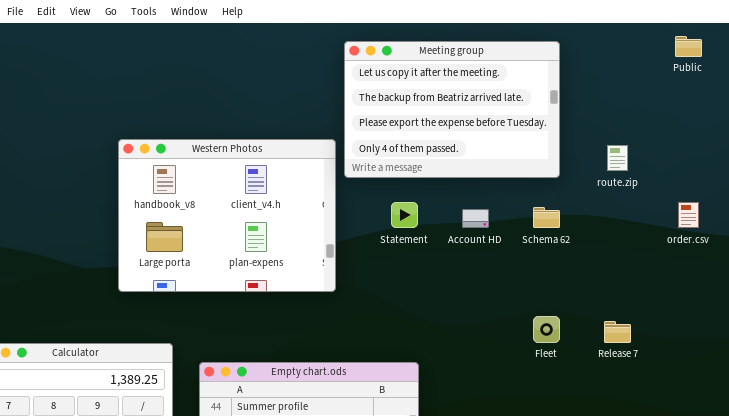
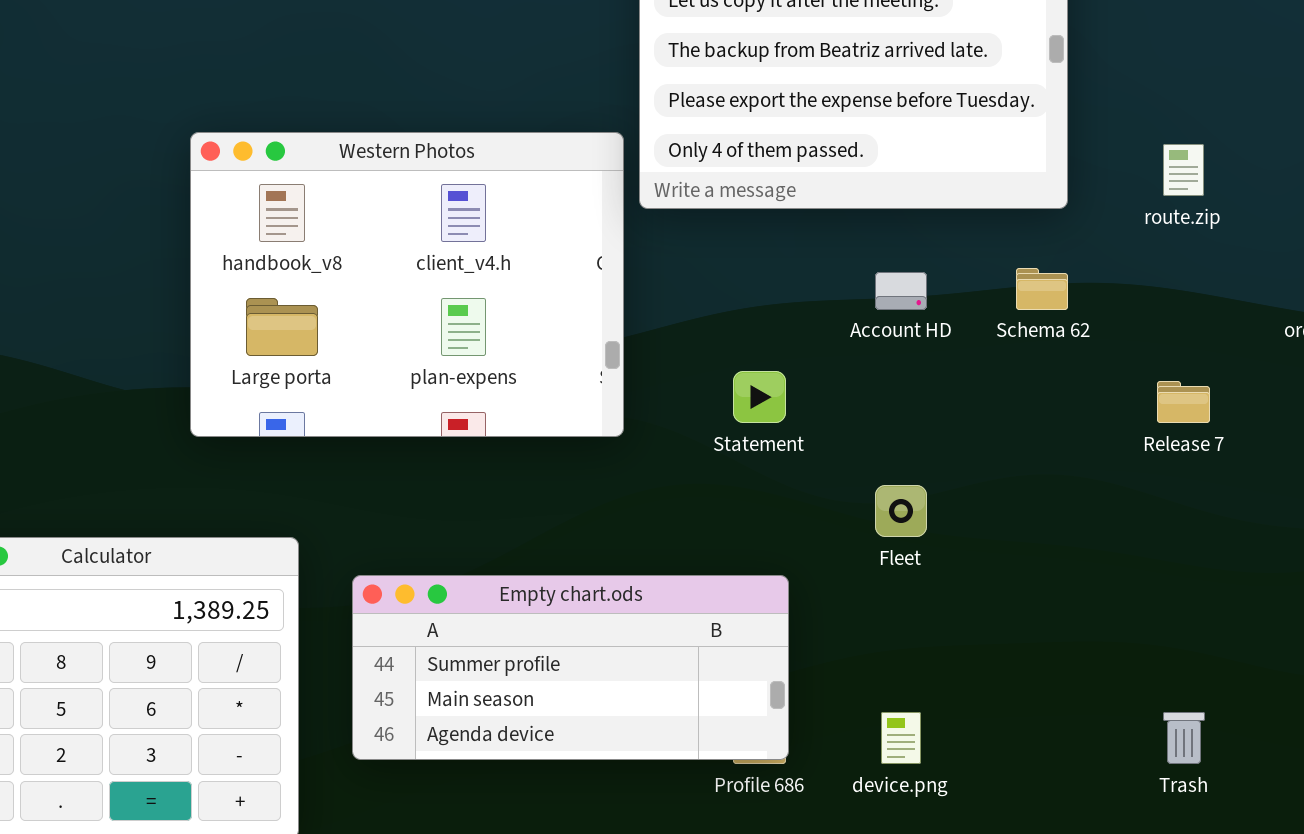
Statement: [391,202,418,228] -> [733,371,786,423], moved
Fleet: [533,316,560,343] -> [875,485,927,537], moved
Release 7: [604,321,631,343] -> [1157,381,1210,423], moved

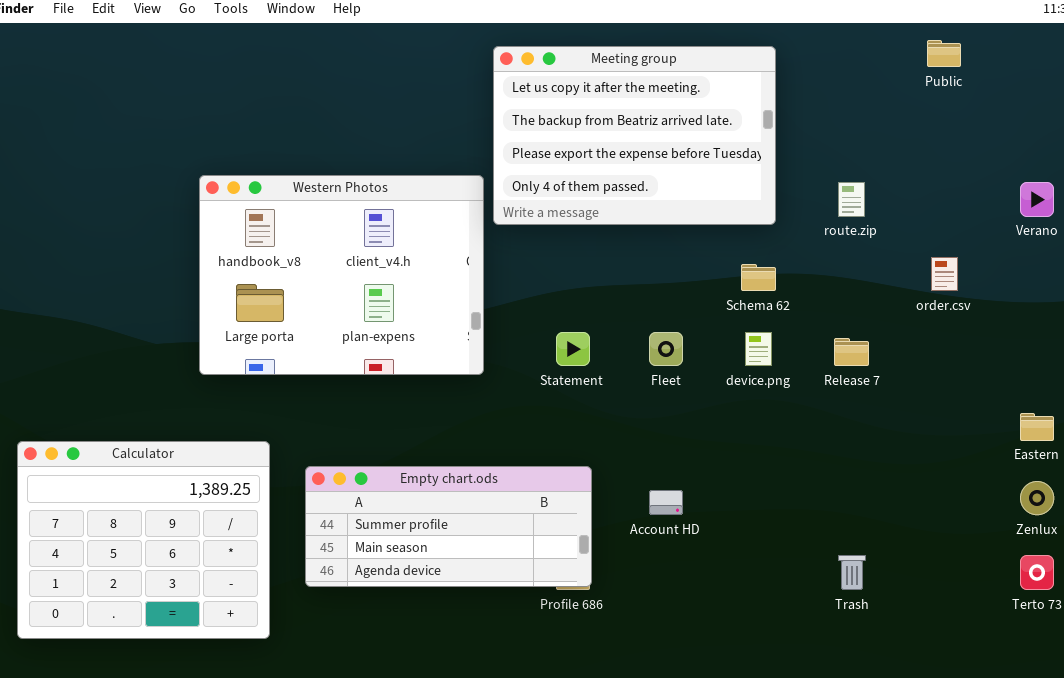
Account HD: [875,272,927,310] -> [649,490,683,515], moved
Fleet: [875,485,927,537] -> [649,332,683,366], moved
device.png: [881,712,921,764] -> [745,332,772,366], moved

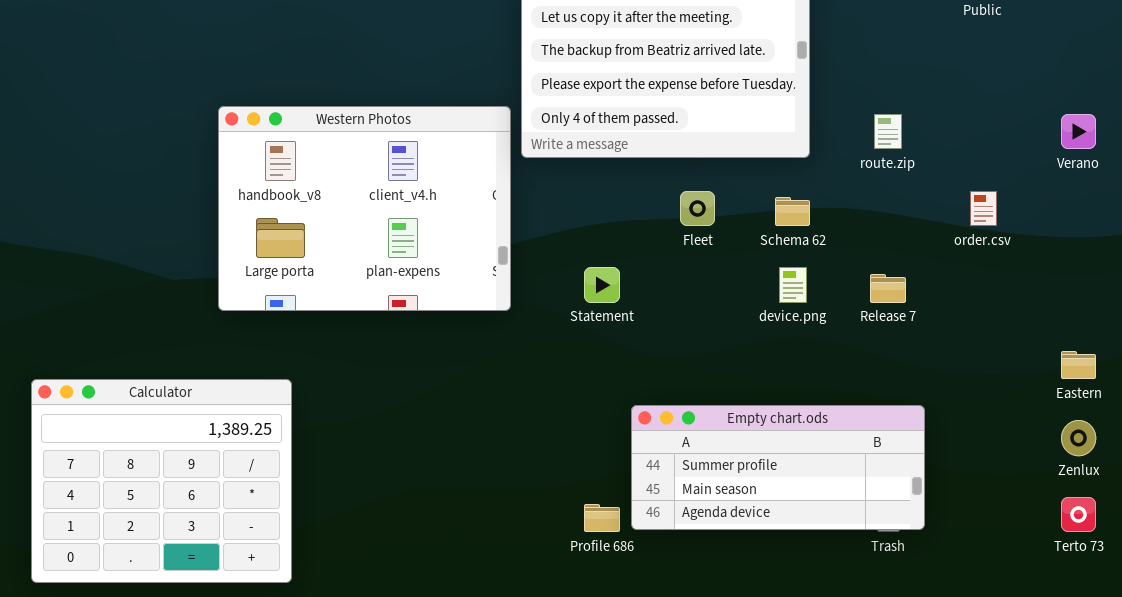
Fleet: [649,332,683,366] -> [680,191,715,226], moved
Empty chart.ods: [305,466,592,587] -> [631,405,925,530], moved

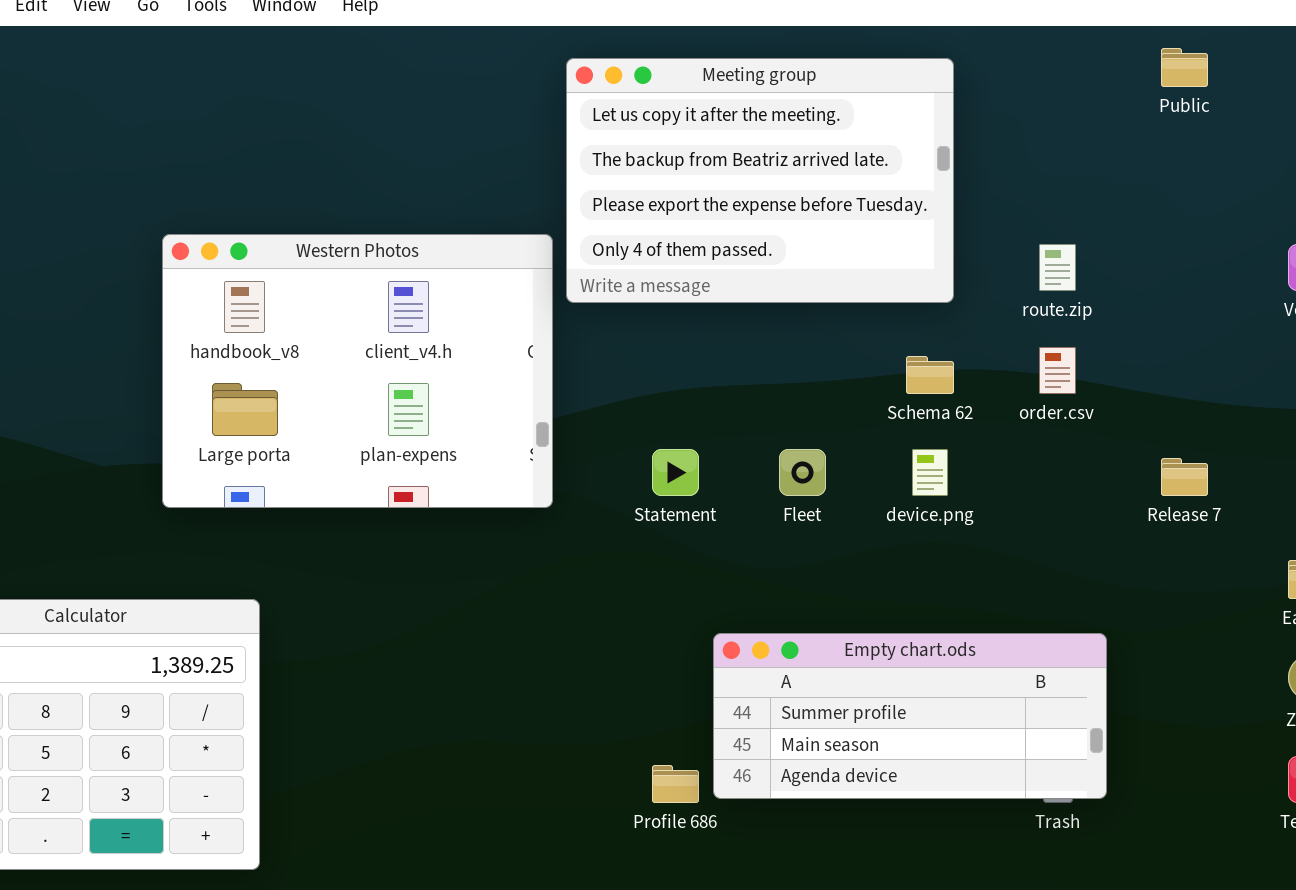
Fleet: [680,191,715,226] -> [779,449,826,496], moved
order.csv: [970,191,997,226] -> [1039,347,1076,394], moved
Release 7: [870,274,906,303] -> [1161,458,1208,496], moved

